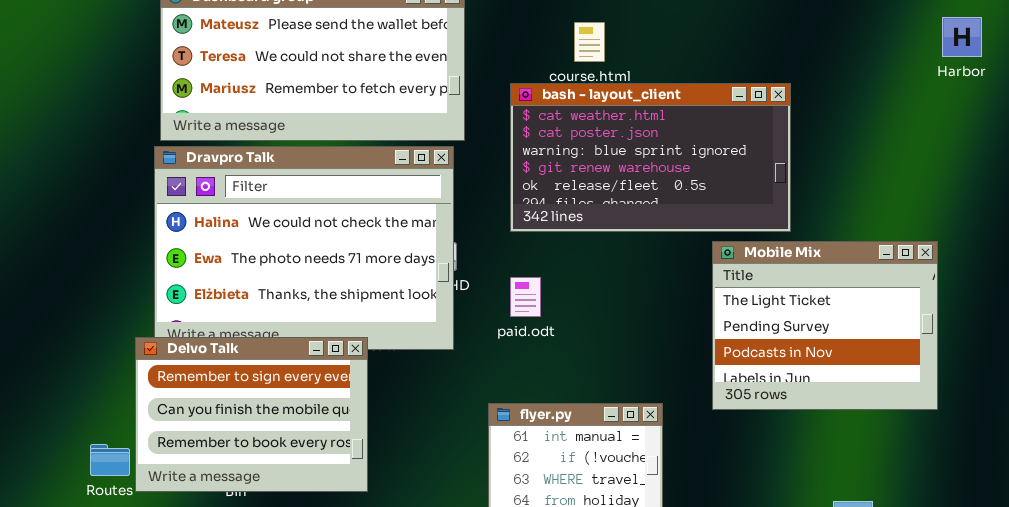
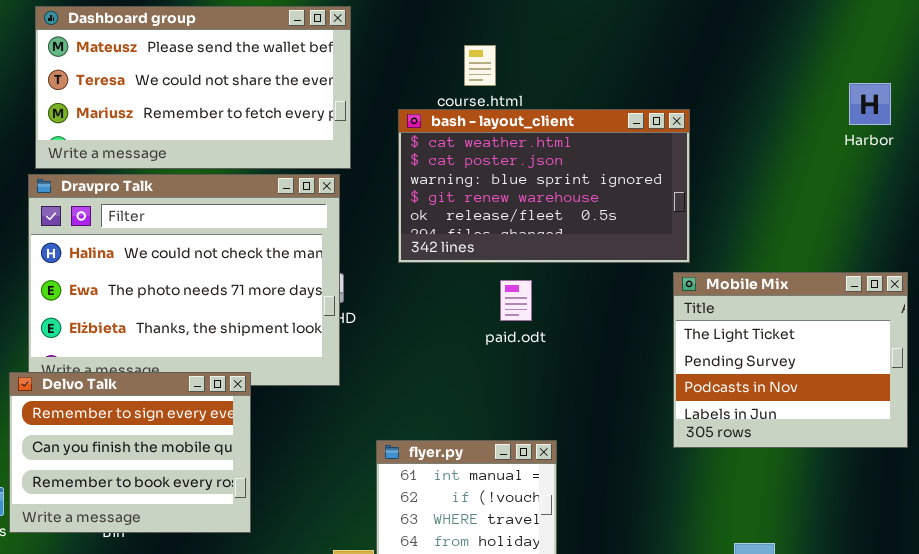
Harbor: [942,17,982,57] -> [849,83,891,125], moved
Mobile Mix: [712,241,938,410] -> [673,272,908,448], moved
paid.odt: [510,277,541,317] -> [500,280,532,321], moved

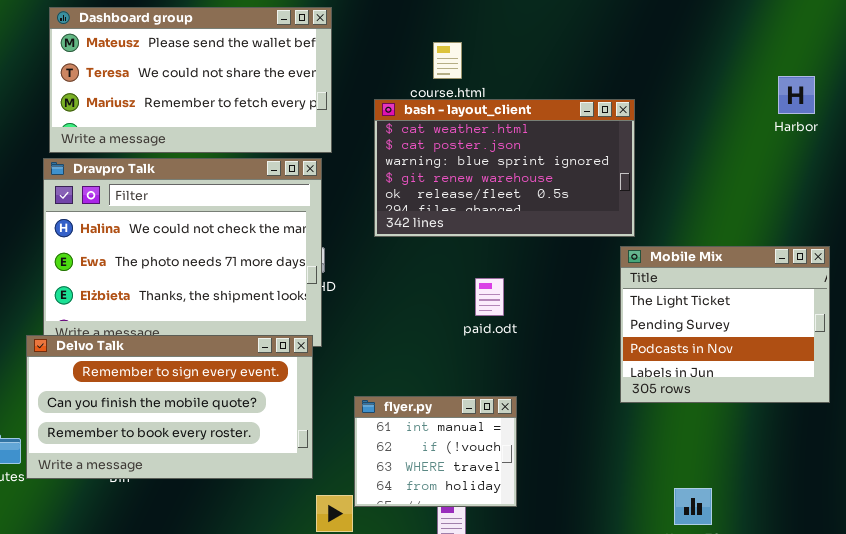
paid.odt: [500,280,532,321] -> [475,278,504,316], moved
Delvo Talk: [9,372,251,533] -> [26,335,313,479], resized

